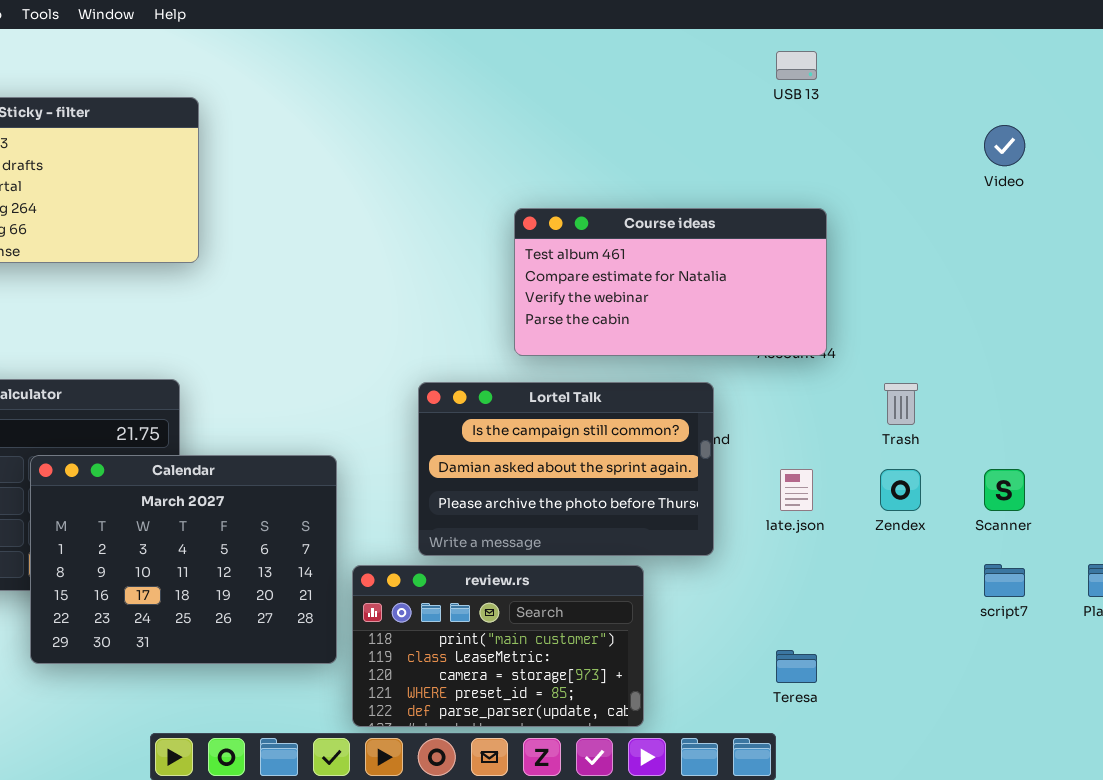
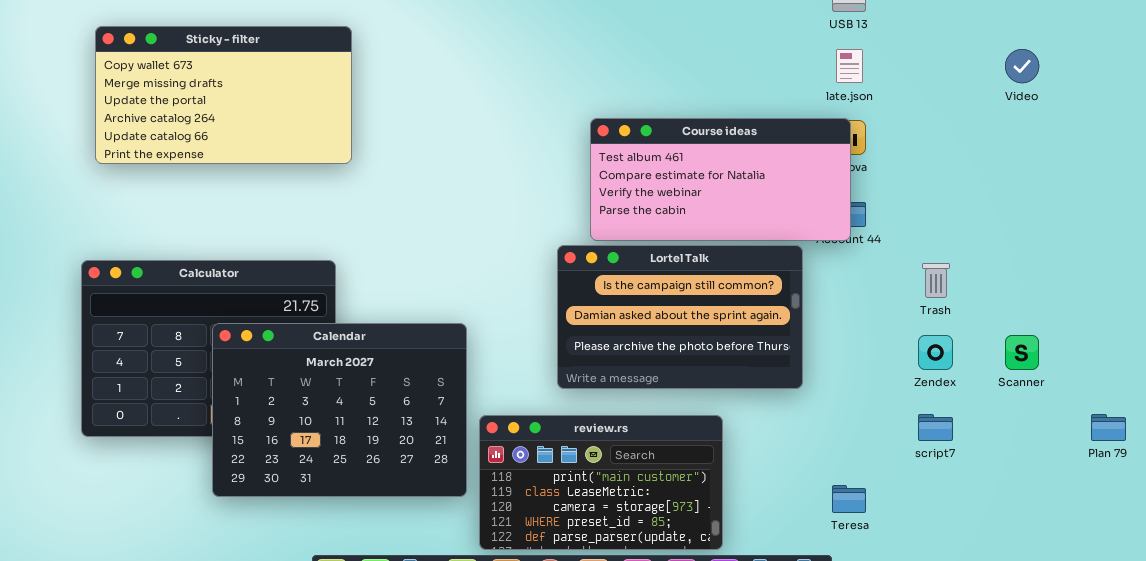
Course ideas: [514,208,827,356] -> [590,118,851,241], moved
Lortel Talk: [418,382,714,556] -> [557,245,803,389], moved
late.json: [780,469,813,511] -> [836,49,863,83], moved
script7: [984,564,1025,597] -> [918,414,953,441], moved

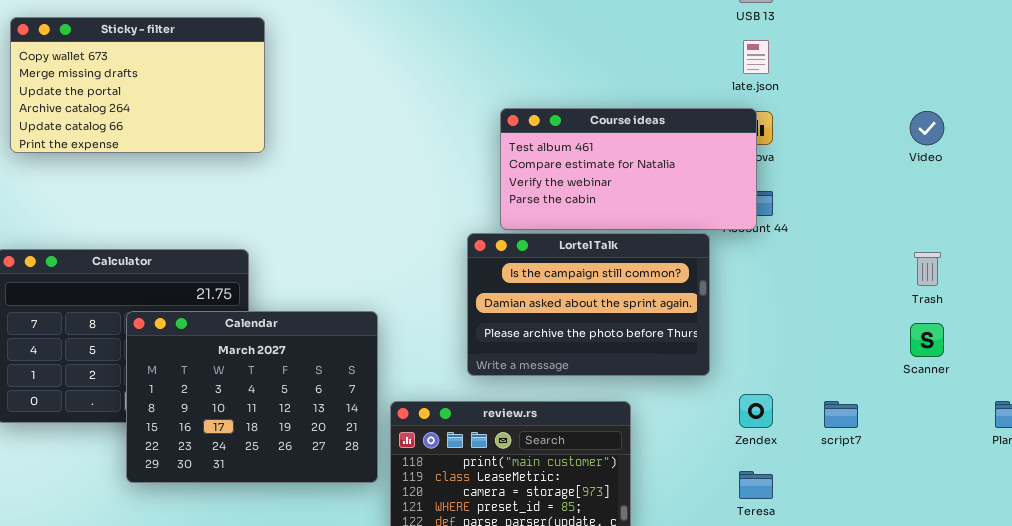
Video: [1005,49,1039,83] -> [910,111,944,145], moved
Trash: [922,263,950,298] -> [914,252,941,286], moved
Zendex: [918,335,953,370] -> [739,394,773,428], moved

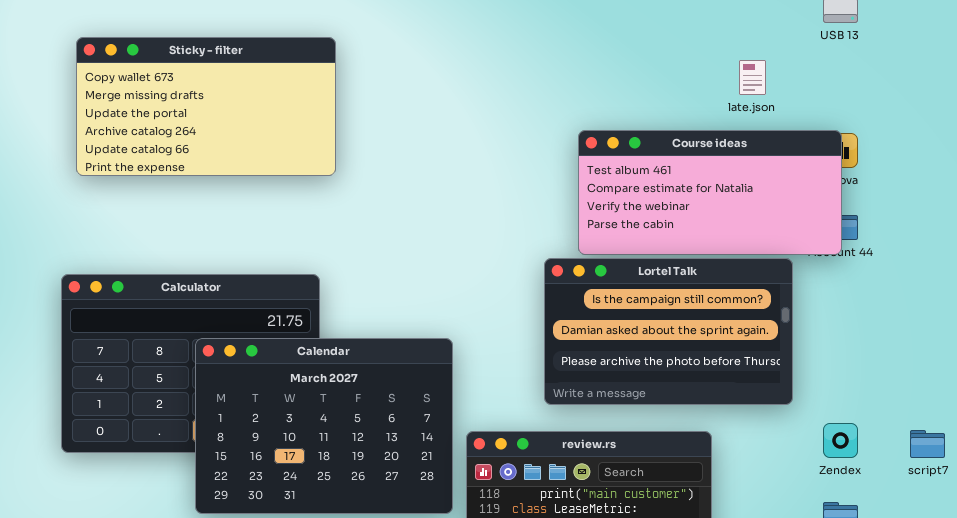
late.json: [743,40,769,74] -> [739,60,766,95], moved

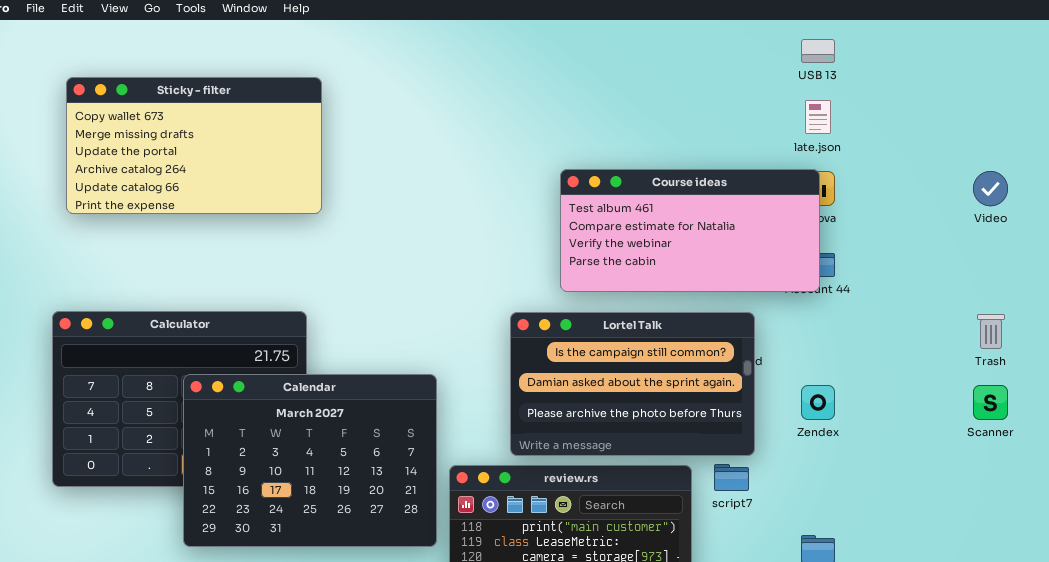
late.json: [739,60,766,95] -> [805,100,831,134], moved
Lortel Talk: [544,258,793,405] -> [510,312,755,456], moved
Zendex: [823,423,858,458] -> [801,385,835,420], moved
script7: [910,430,945,458] -> [714,464,749,491], moved

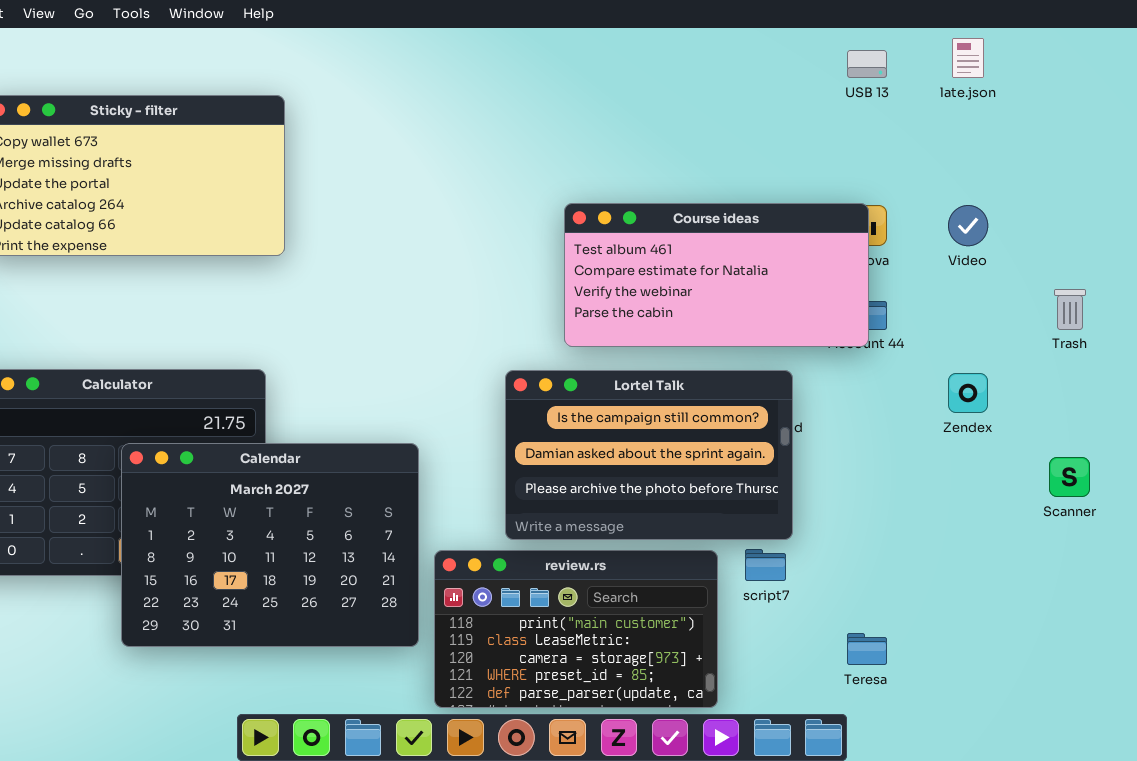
late.json: [805,100,831,134] -> [952,38,984,78], moved
Video: [973,171,1008,206] -> [948,205,988,246], moved
Trash: [977,314,1005,349] -> [1054,289,1086,330], moved
Zendex: [801,385,835,420] -> [948,373,988,413], moved

